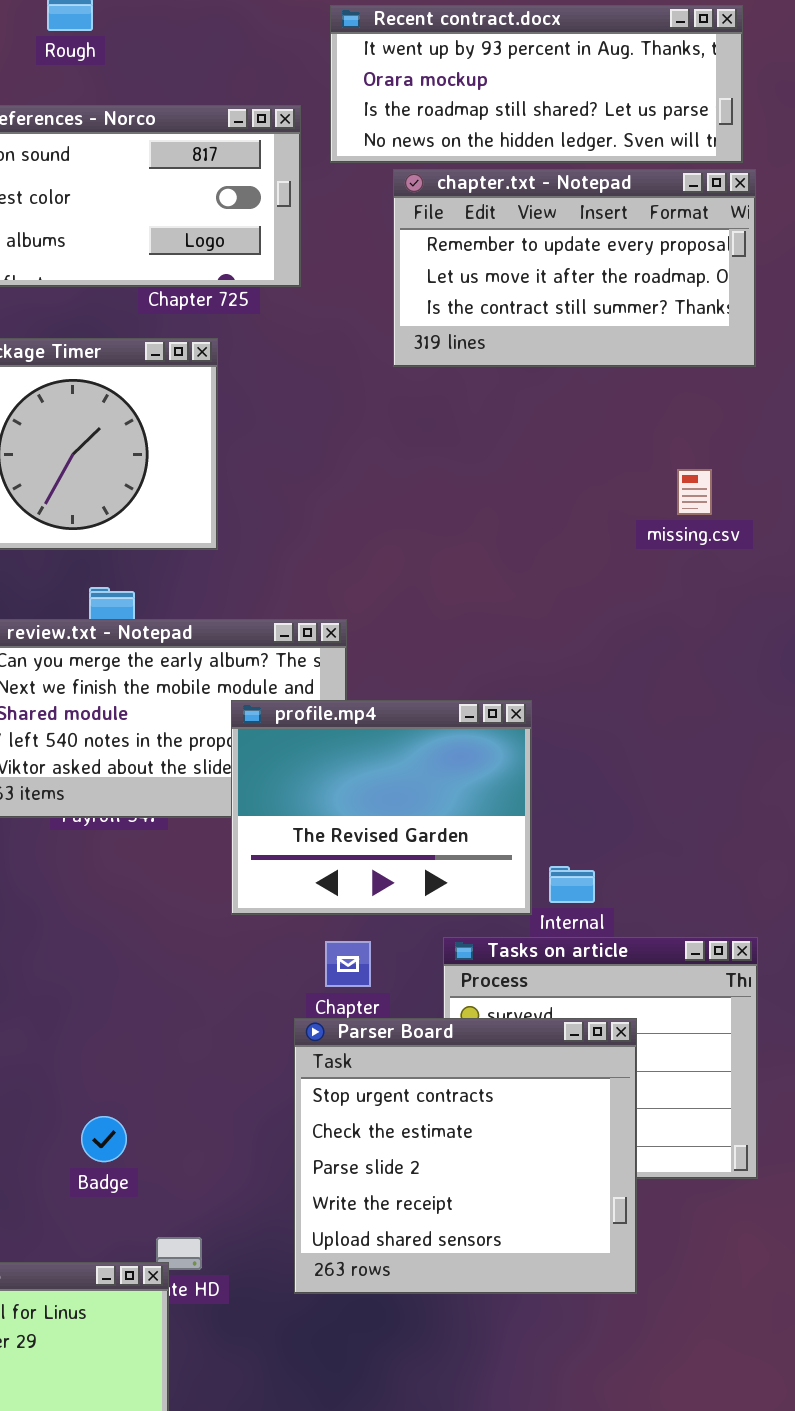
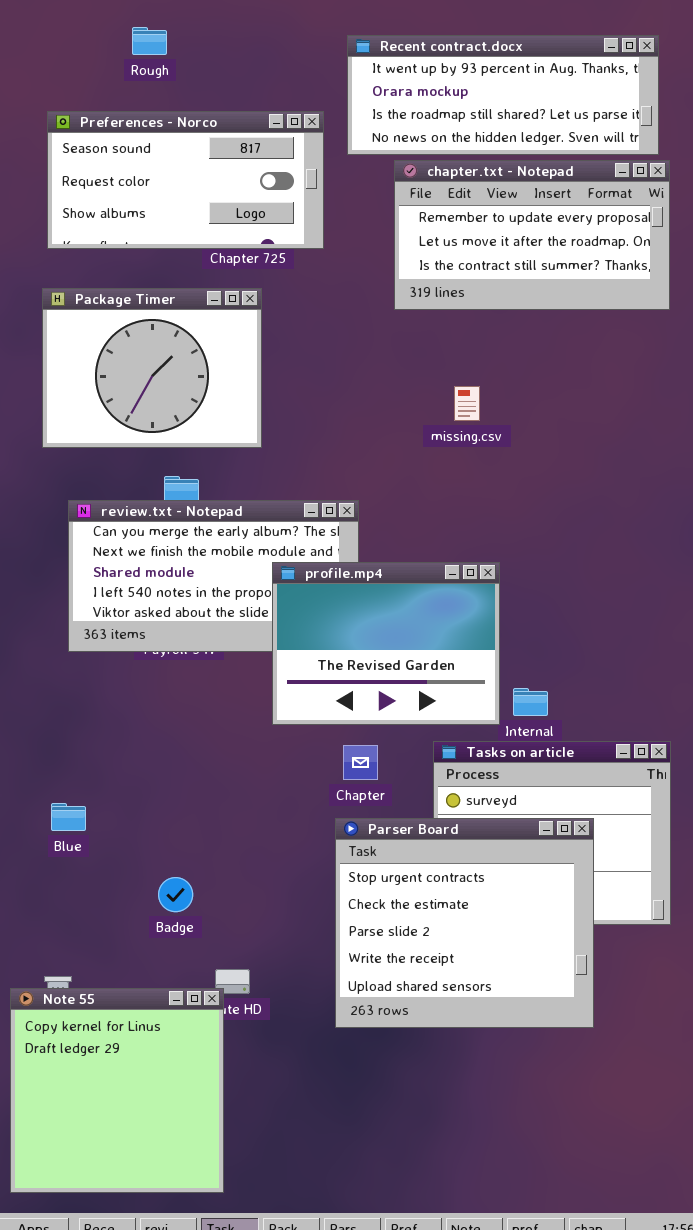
missing.csv: [677,469,712,515] -> [454,386,480,421], moved
Parser Board: [294,1018,637,1294] -> [335,818,594,1028], moved

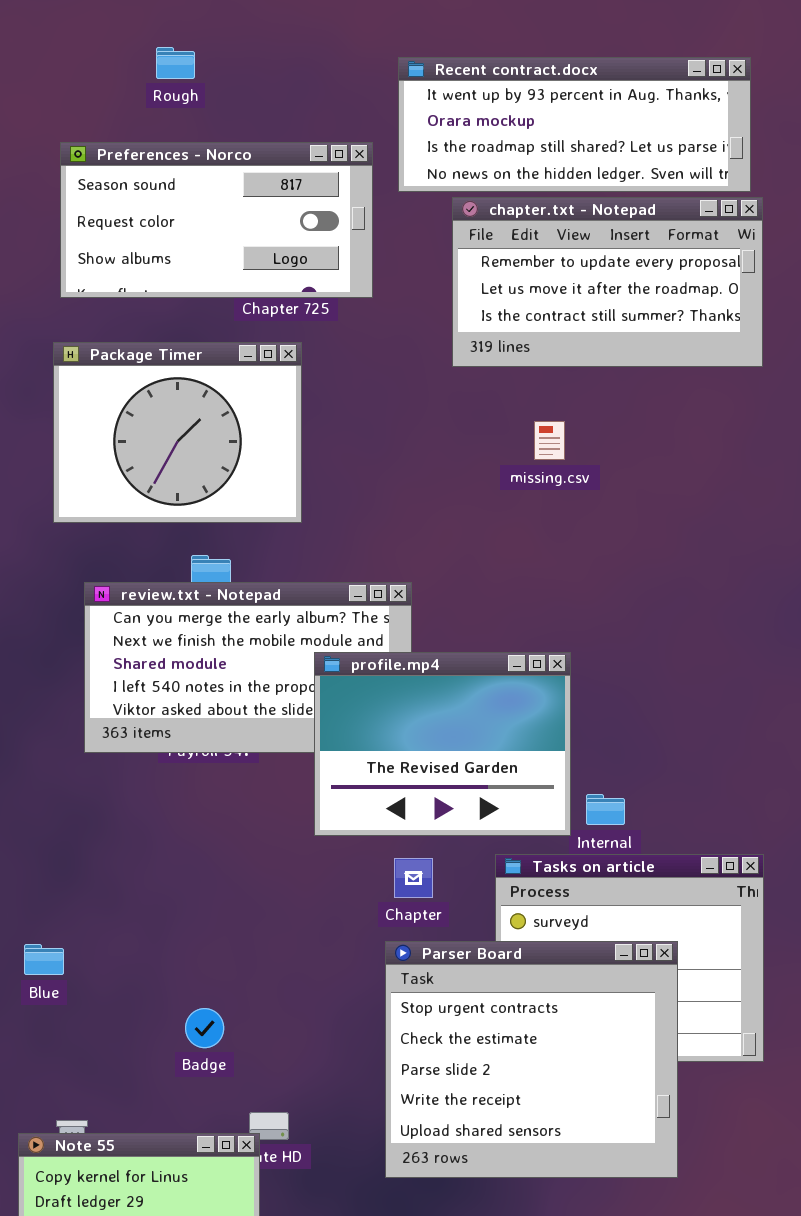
missing.csv: [454,386,480,421] -> [534,421,565,460], moved
Blue: [51,803,86,831] -> [24,944,64,975], moved

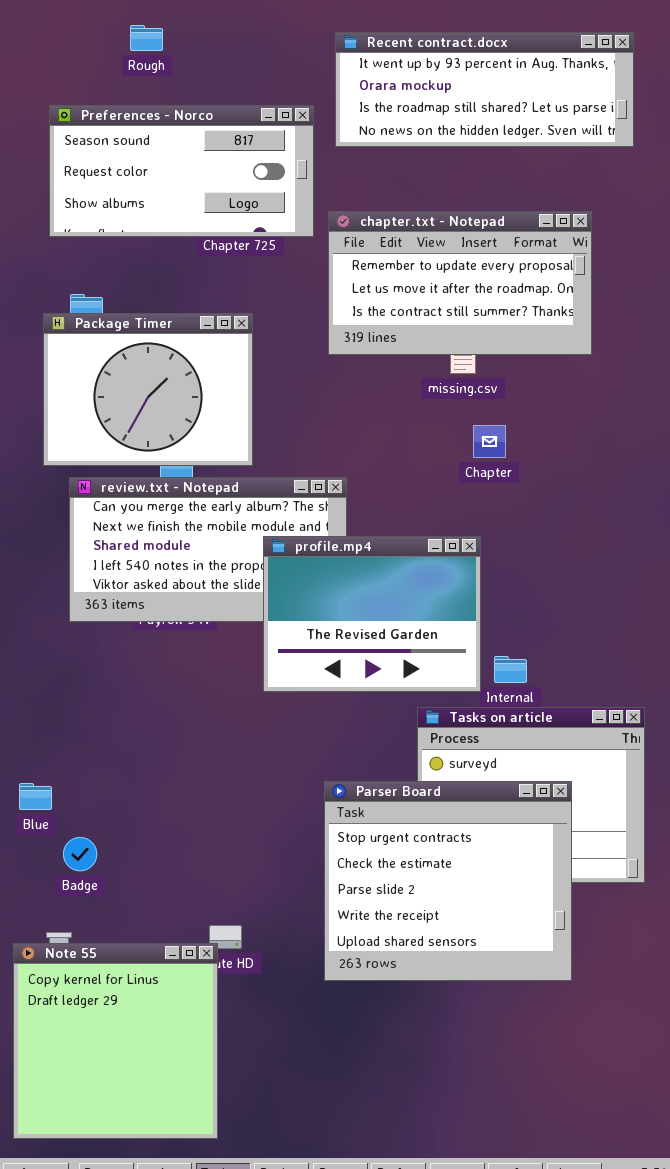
chapter.txt - Notepad: [452,197,763,367] -> [328,211,592,355], moved
Package Timer: [53,342,302,523] -> [43,313,253,466], moved
Chapter: [394,858,433,898] -> [473,425,506,458], moved
Badge: [185,1008,224,1048] -> [63,837,97,871], moved

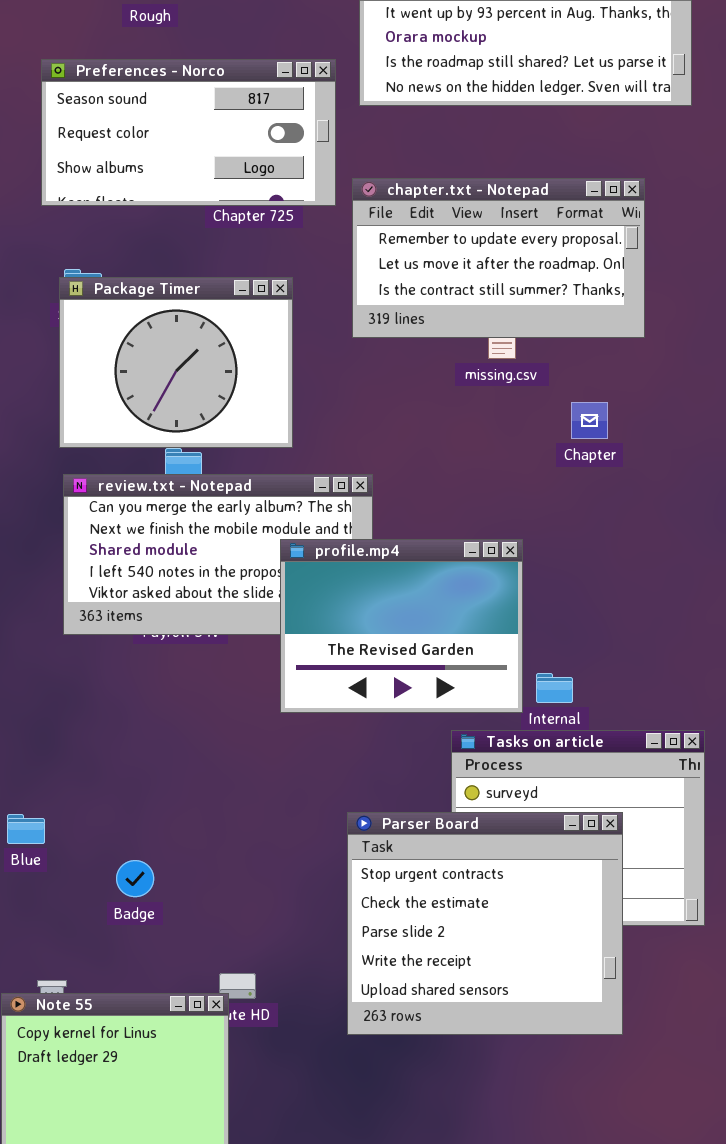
Package Timer: [43,313,253,466] -> [59,277,293,448], moved
Chapter: [473,425,506,458] -> [571,402,608,439], moved
Badge: [63,837,97,871] -> [116,860,154,897], moved

